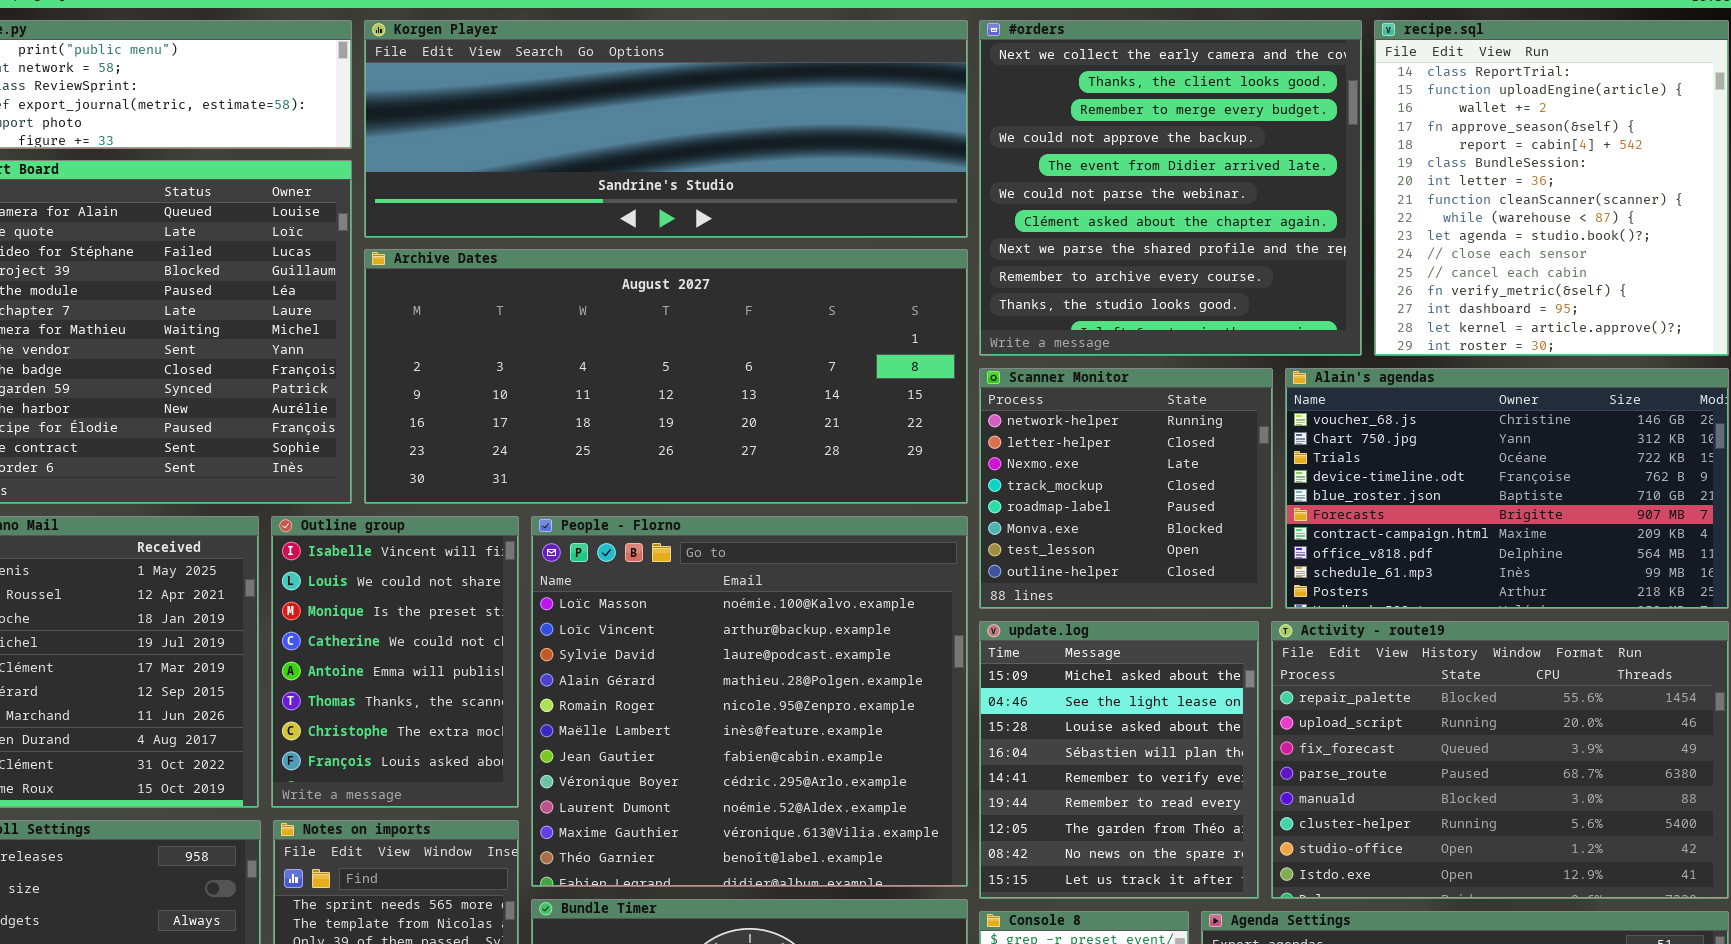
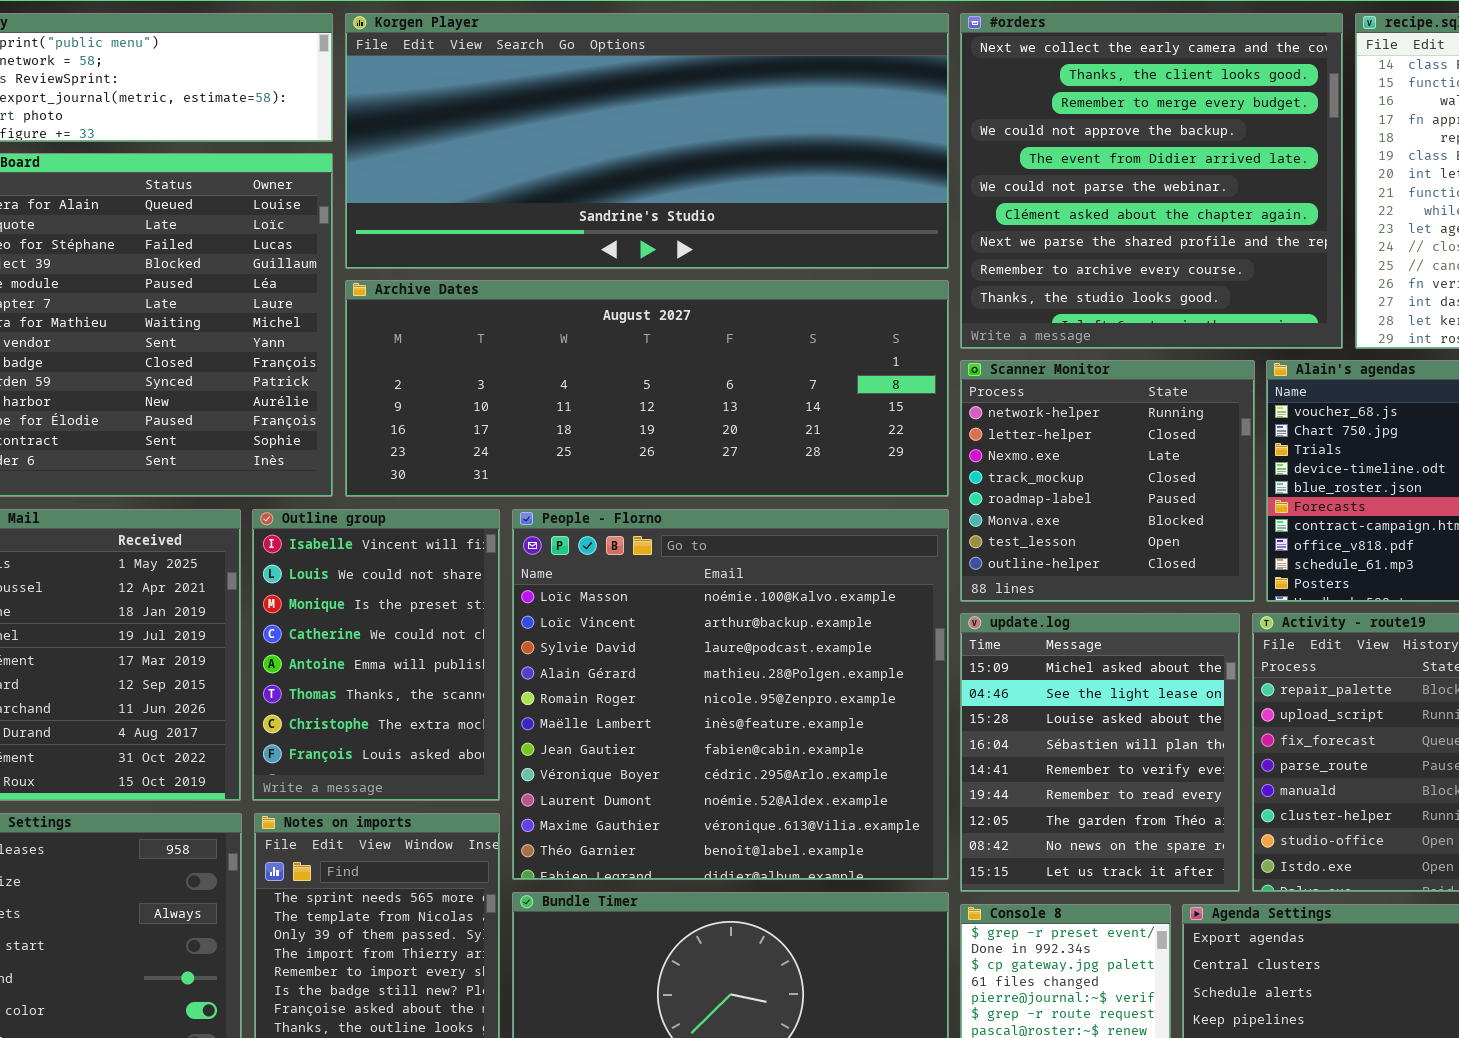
Korgen Player: [364,20,968,238] -> [345,13,949,269], resized
Archive Dates: [364,249,968,504] -> [345,280,949,497], resized

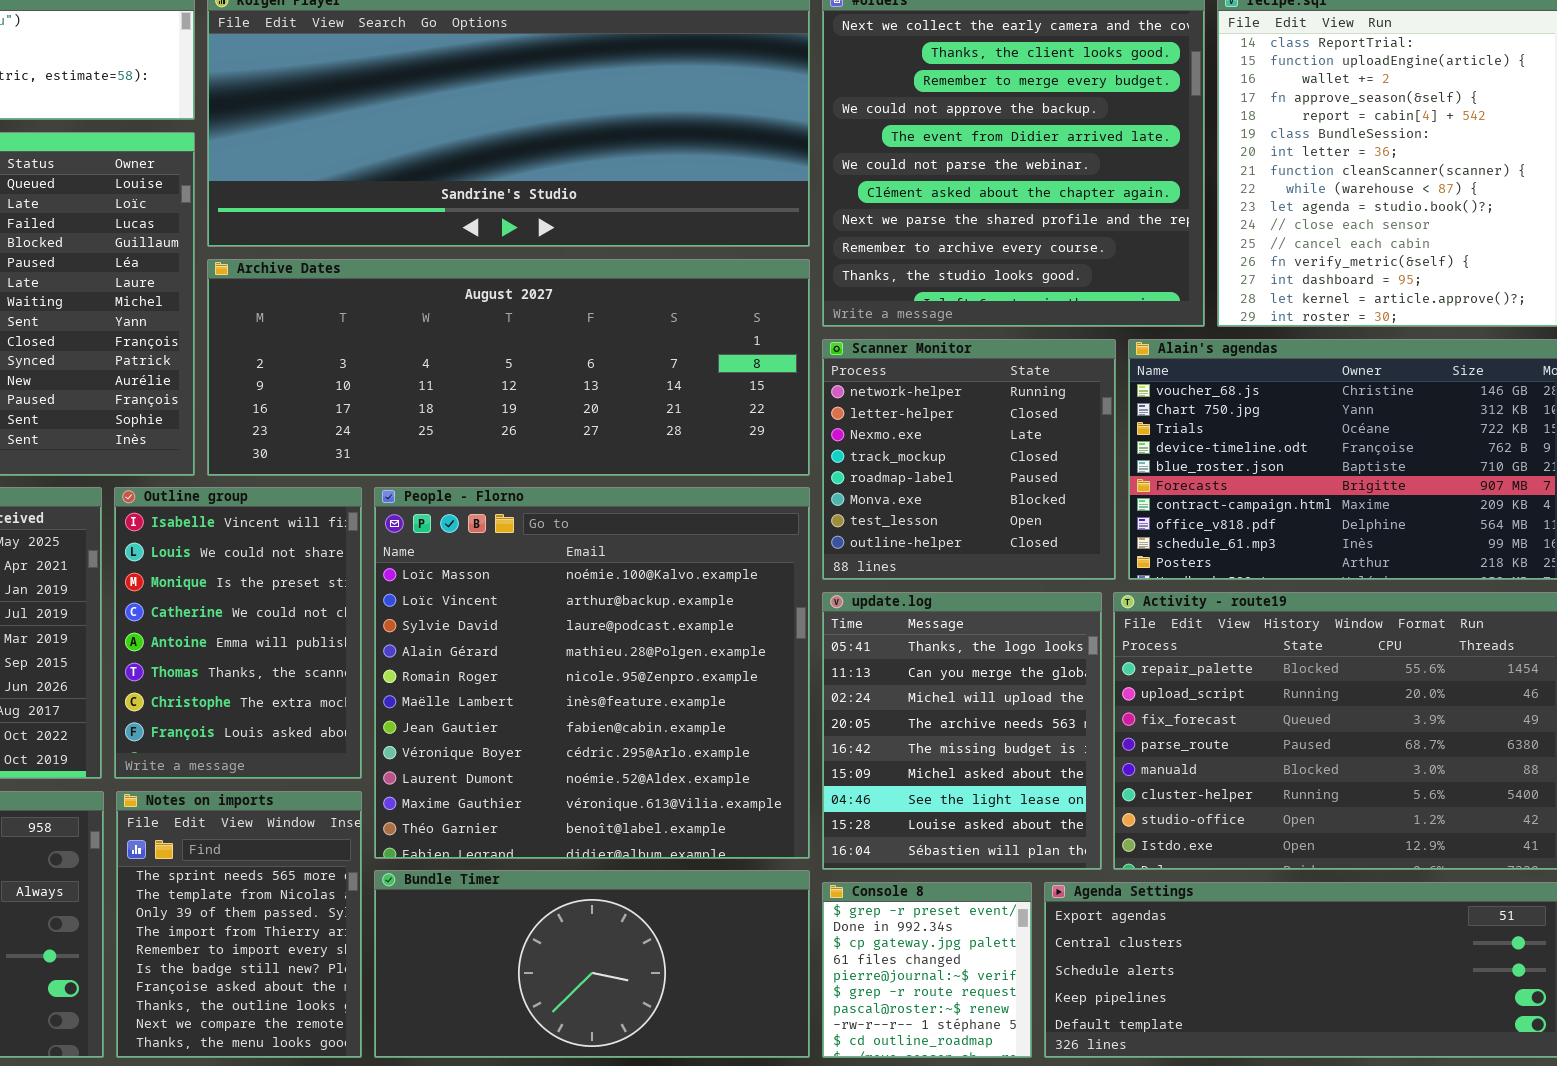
update.log: [960,613,1240,892] -> [822,592,1102,870], scrolled up 5 rows

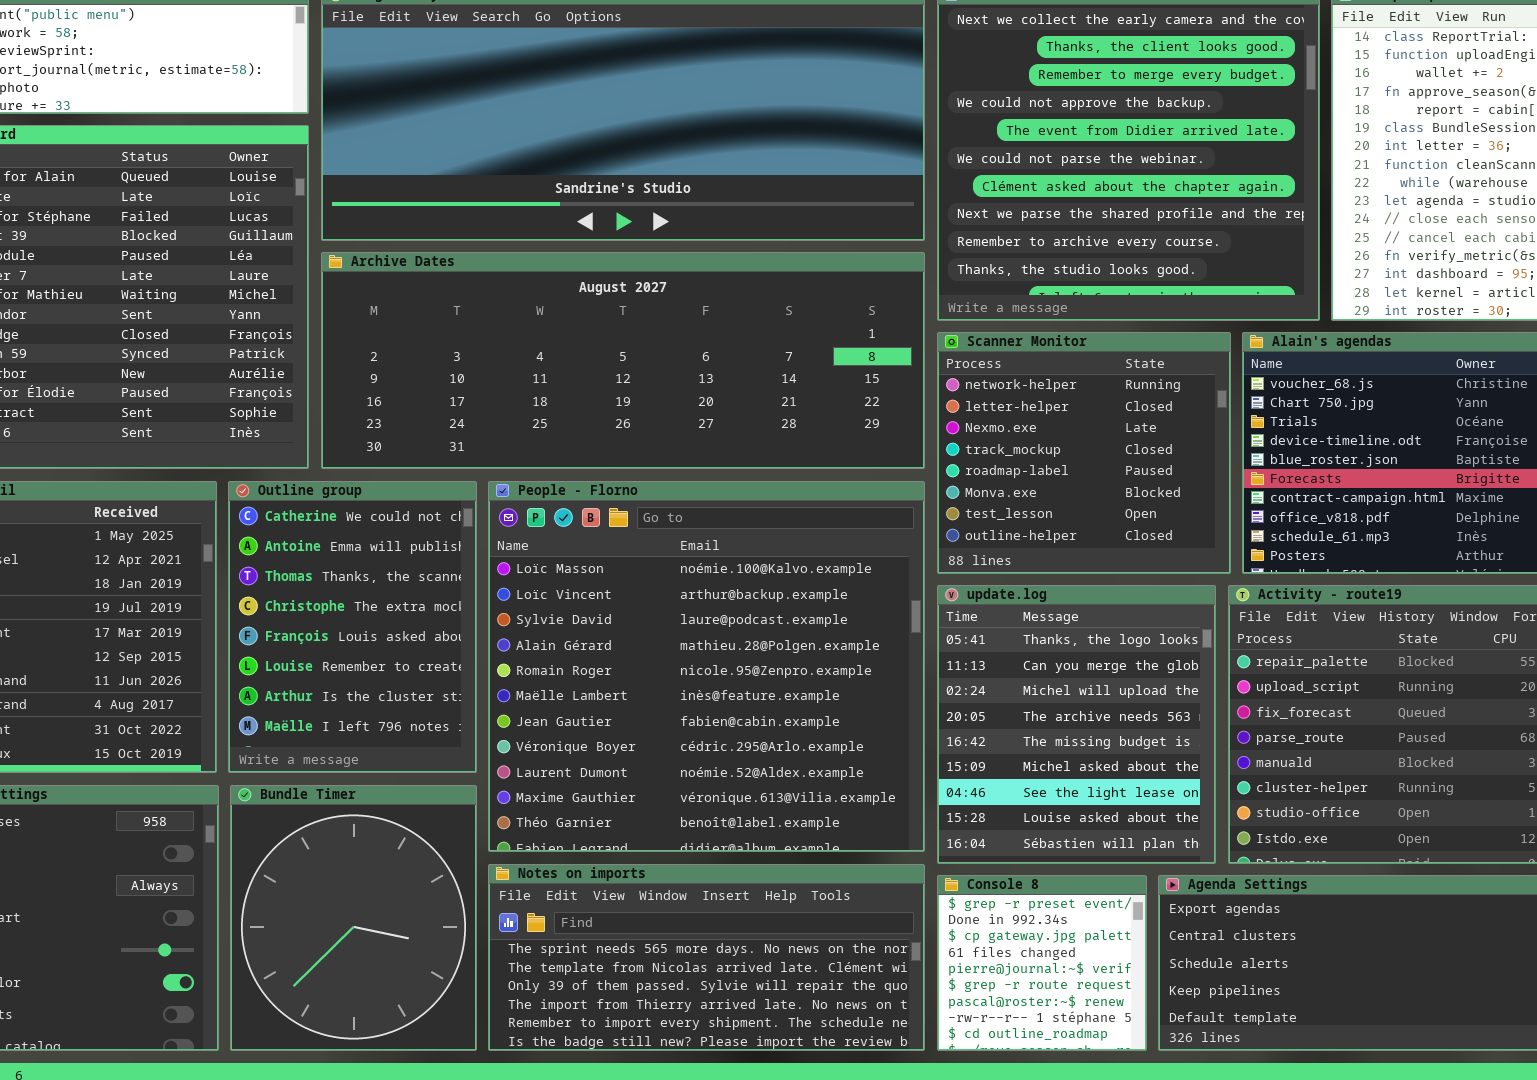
Outline group: [114,487,362,779] -> [228,481,477,773], scrolled down 3 rows
Notes on imports: [116,791,362,1058] -> [488,864,925,1051], moved, resized
Bundle Timer: [374,870,810,1058] -> [230,785,477,1051], moved, resized

